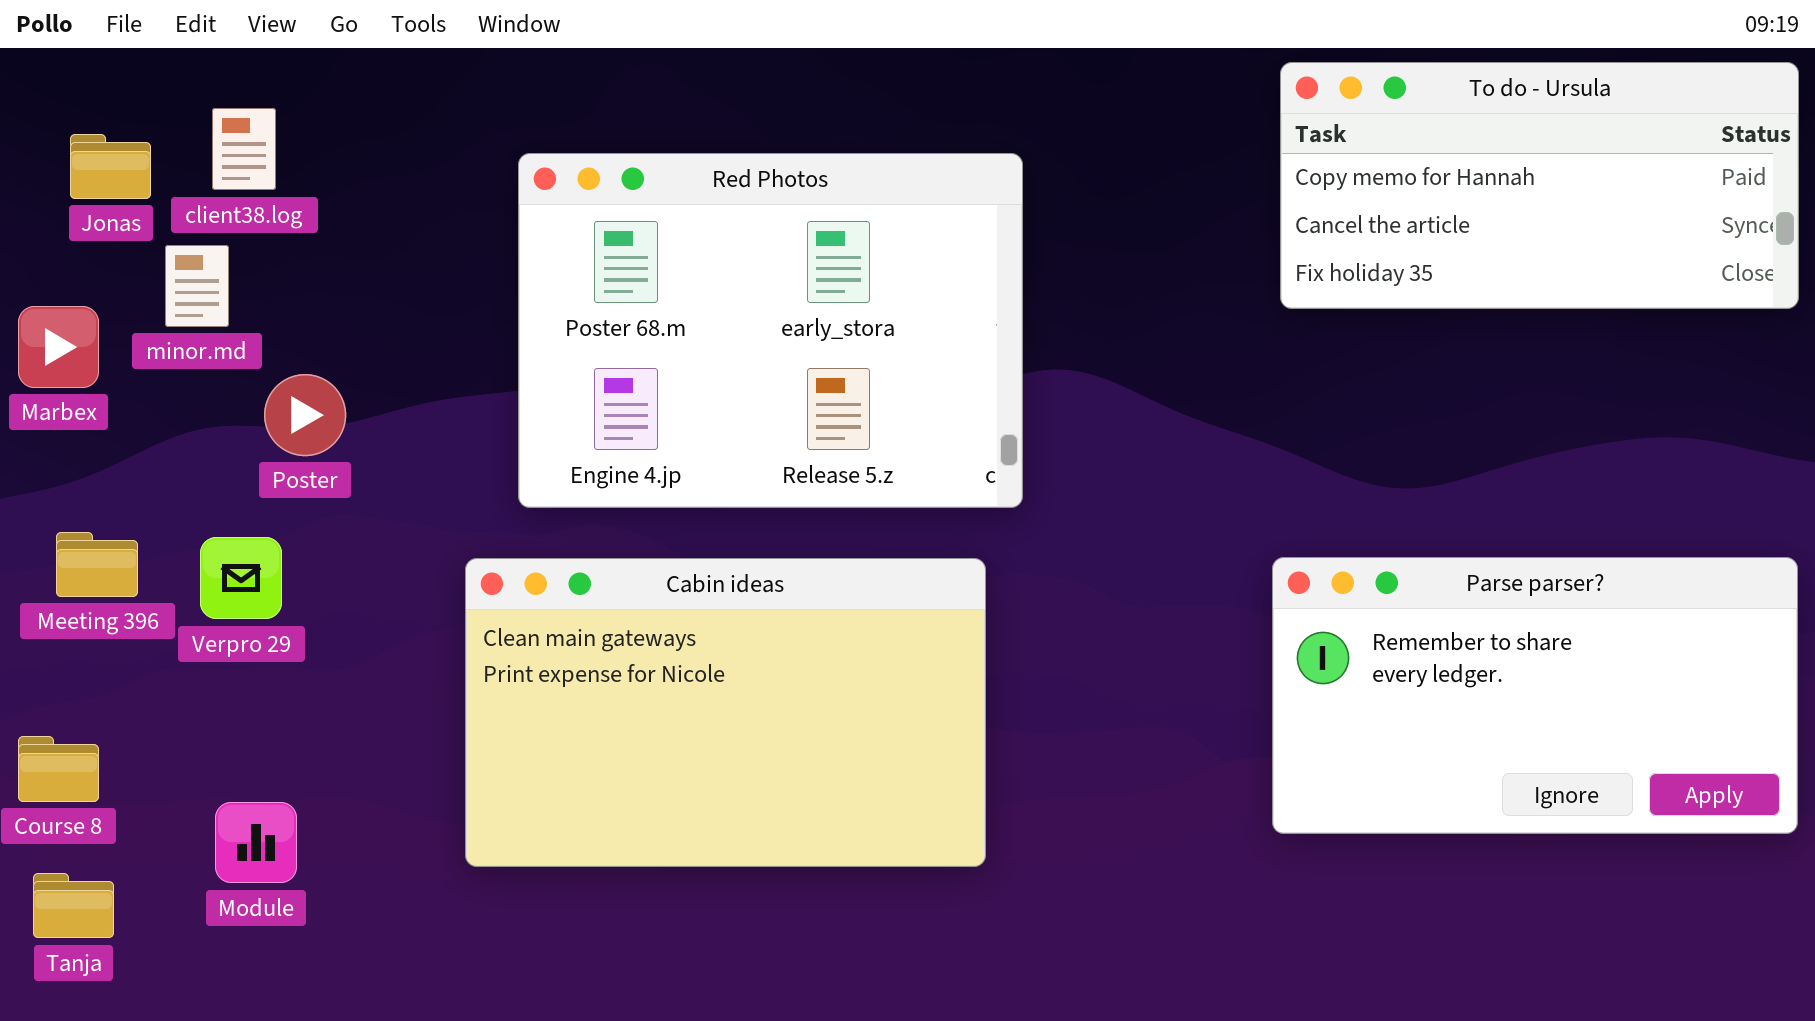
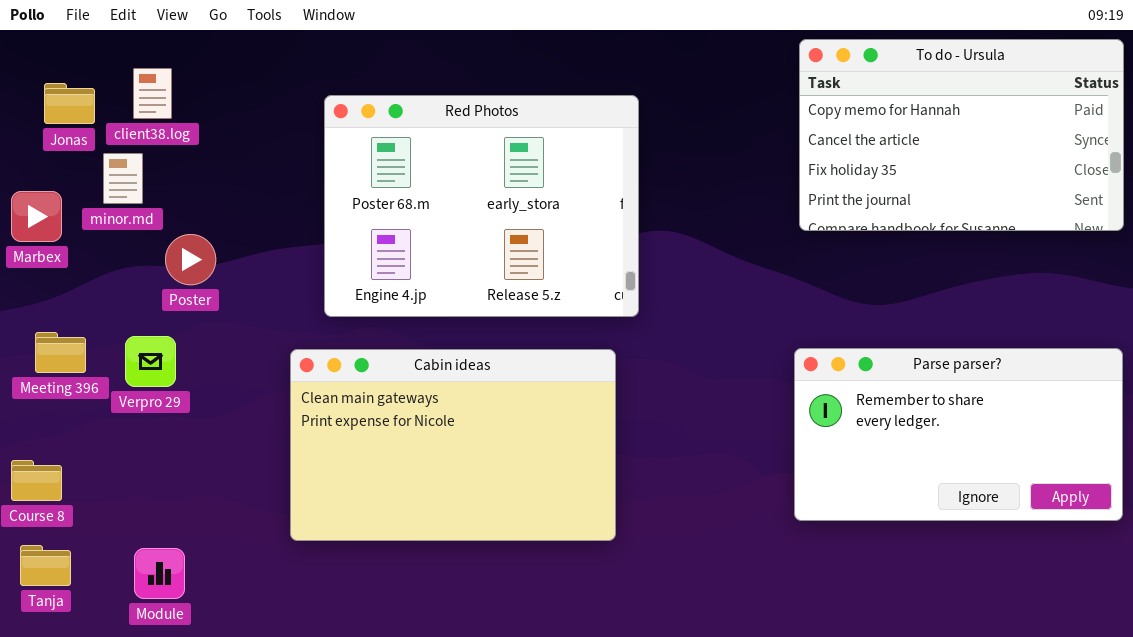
To do - Ursula: [1280,62,1799,309] -> [799,39,1124,231], resized
Module: [215,802,297,883] -> [134,548,185,599], moved

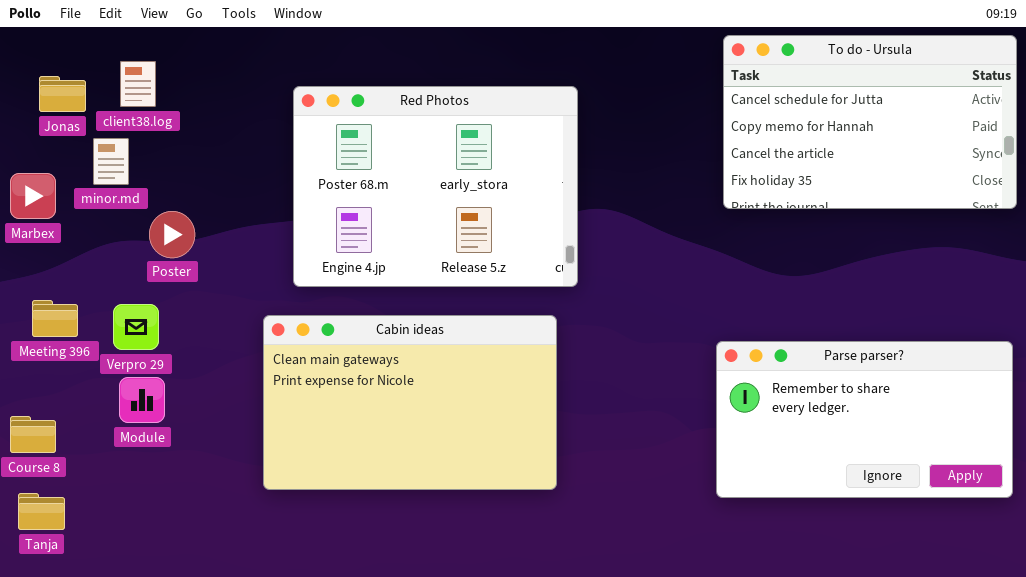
To do - Ursula: [799,39,1124,231] -> [723,35,1017,209], scrolled up 1 row
Parse parser?: [794,348,1123,521] -> [716,341,1013,498], moved
Module: [134,548,185,599] -> [119,377,165,423], moved

